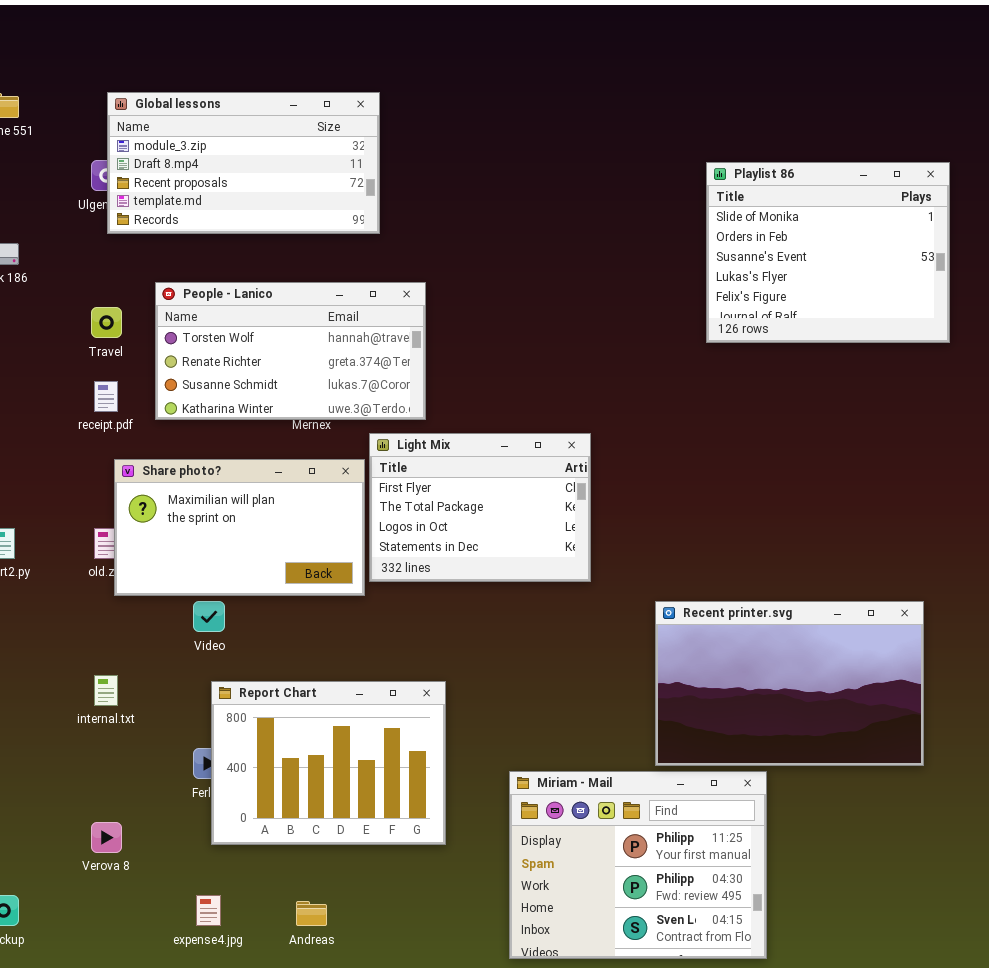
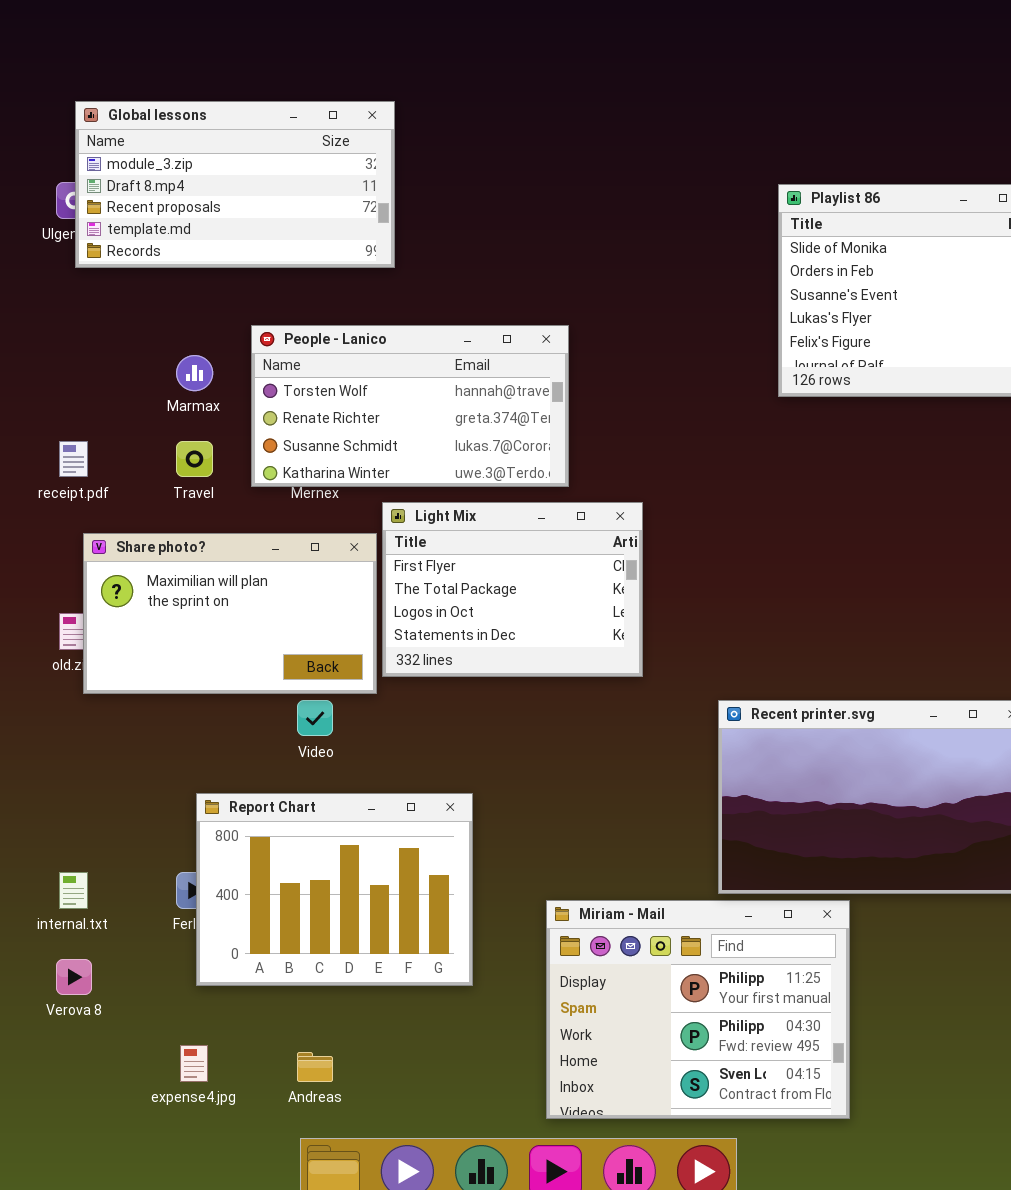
People - Lanico: [155,282,426,420] -> [251,325,569,487], moved
Travel: [91,307,122,338] -> [176,441,213,477], moved
Video: [193,601,225,632] -> [297,700,333,736], moved
internal.txt: [94,675,118,706] -> [59,872,88,909], moved

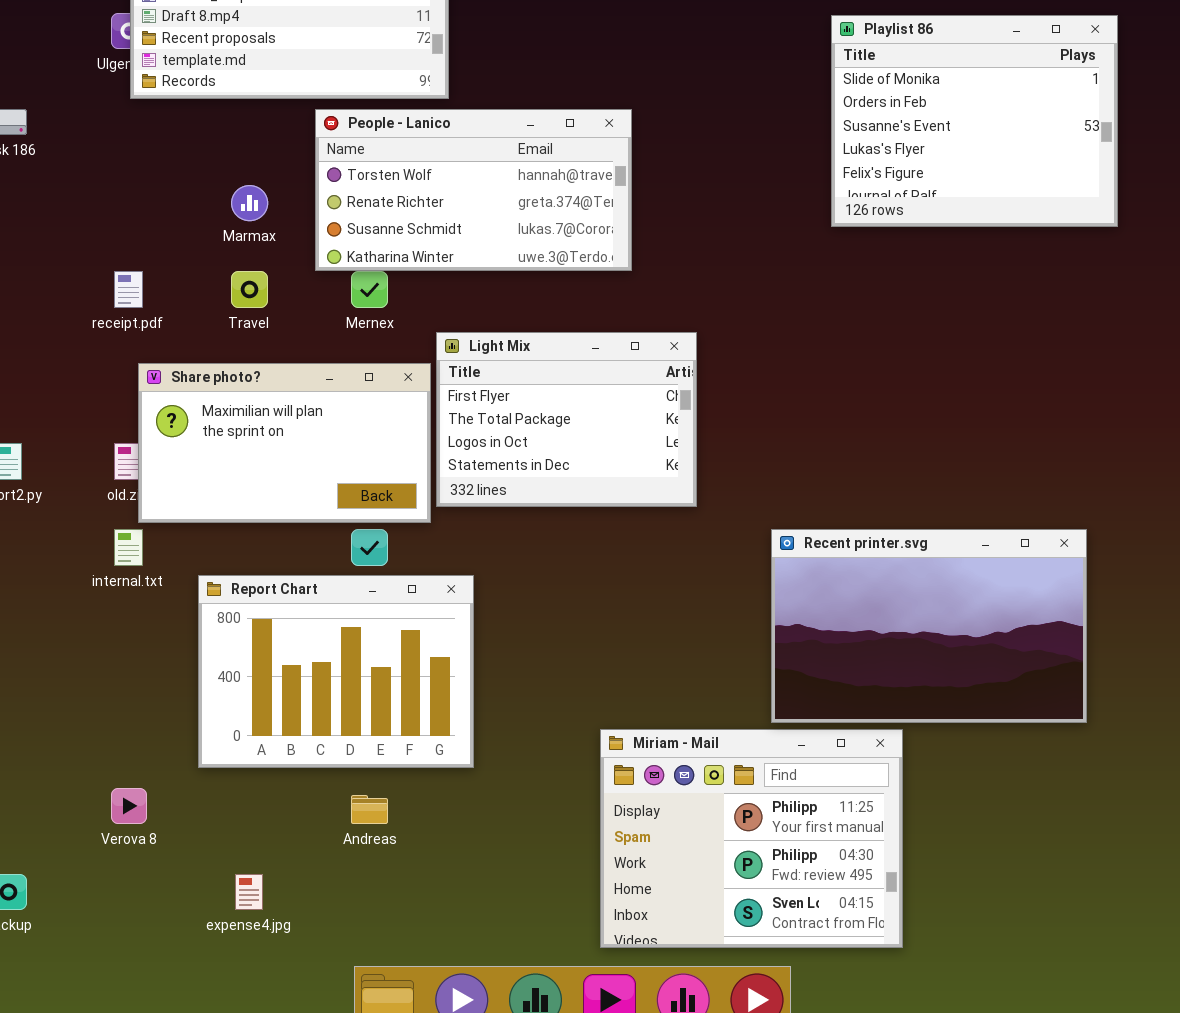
People - Lanico: [251,325,569,487] -> [315,109,632,271], moved
Report Chart: [196,793,473,986] -> [198,575,474,768], moved
internal.txt: [59,872,88,909] -> [114,529,143,566], moved
Andreas: [297,1052,333,1082] -> [351,795,388,824], moved

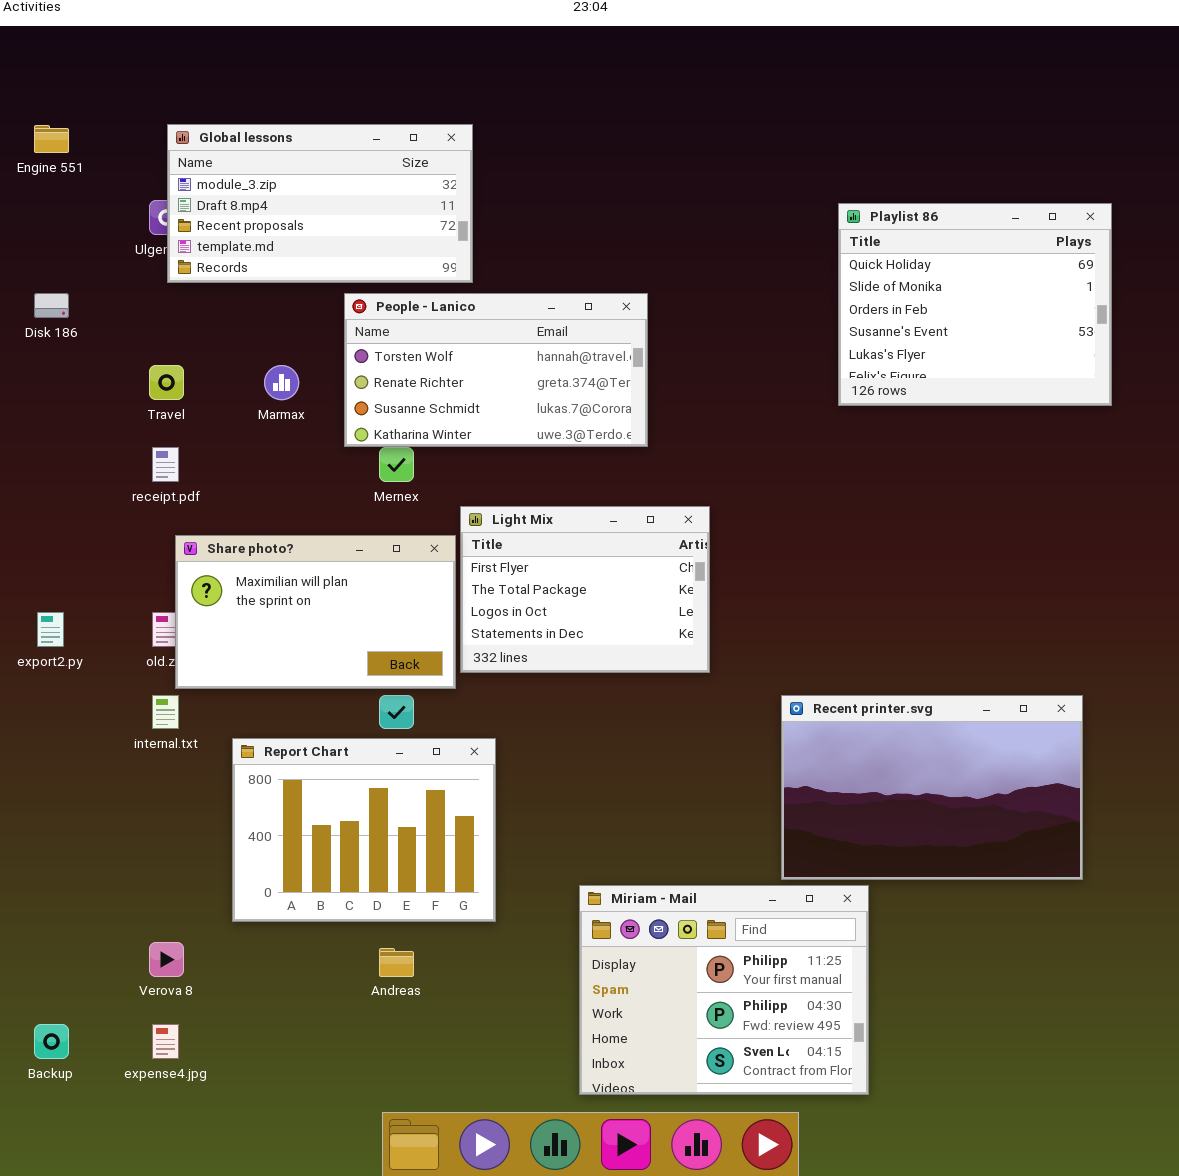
Playlist 86: [831,15,1118,227] -> [838,203,1112,406], scrolled up 1 row
Travel: [231,271,268,308] -> [149,365,184,400], moved
Miriam - Mail: [600,729,903,948] -> [579,885,869,1095], moved
expense4.jpg: [235,874,263,910] -> [152,1024,179,1059], moved

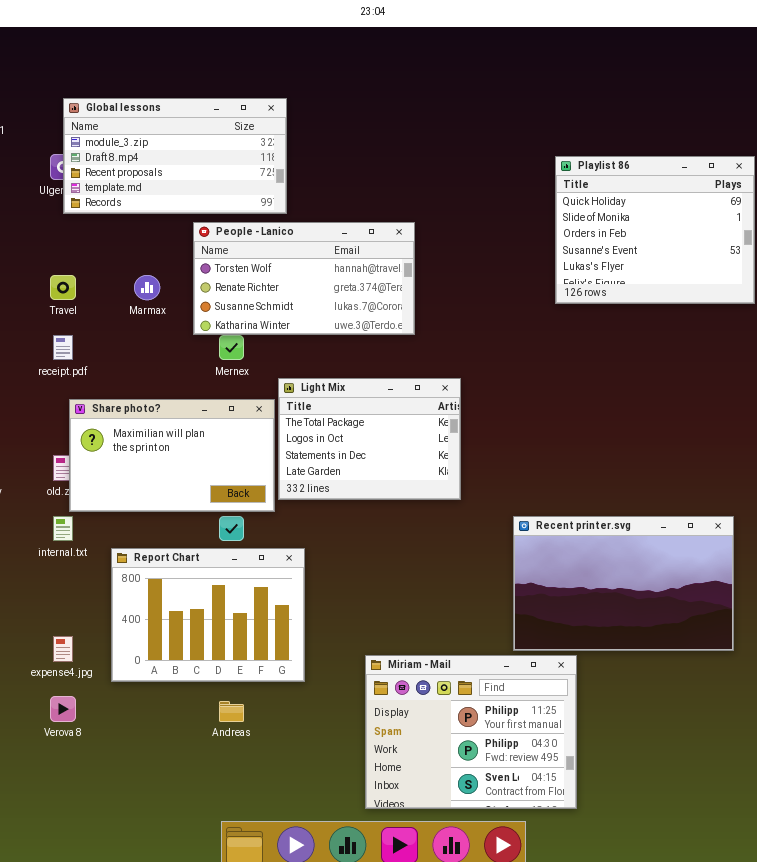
Light Mix: [460,506,710,673] -> [278,378,461,500], scrolled down 1 row
expense4.jpg: [152,1024,179,1059] -> [53,636,73,662], moved

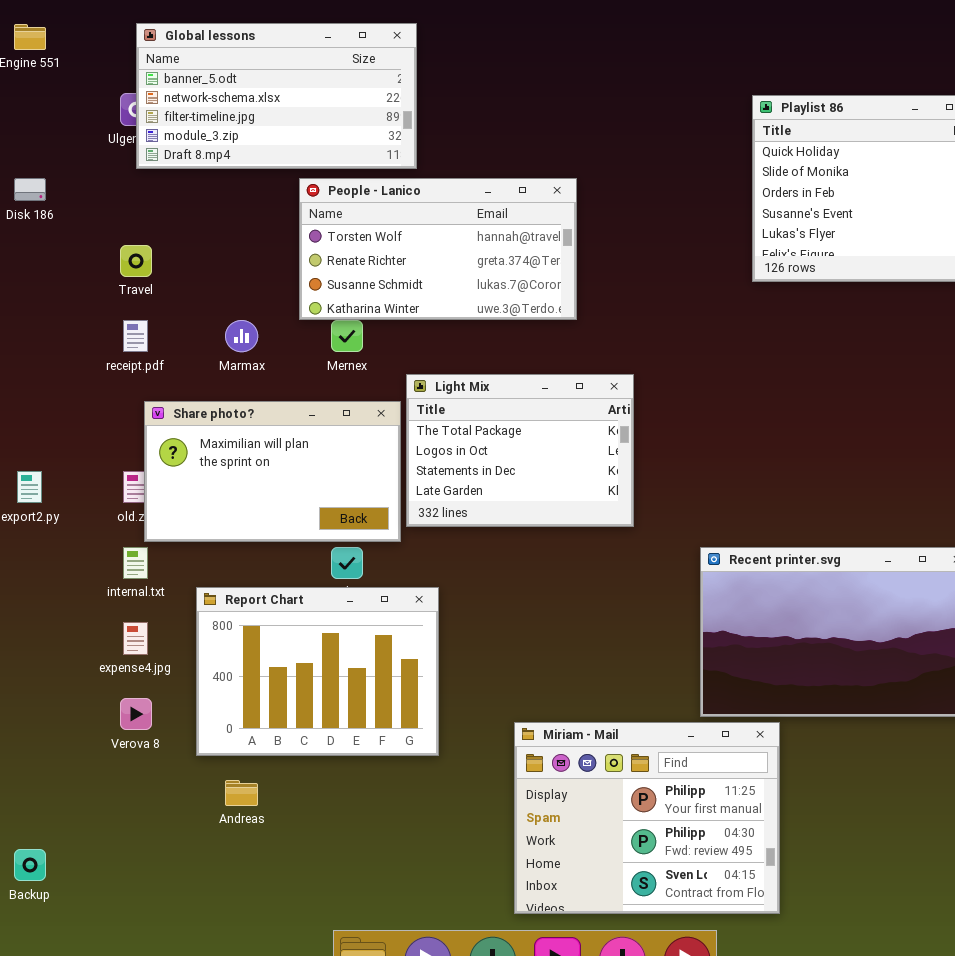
Global lessons: [63,98,287,214] -> [136,23,417,169], scrolled up 3 rows
Marmax: [134,275,160,300] -> [225,320,258,352], moved
expense4.jpg: [53,636,73,662] -> [123,622,148,655], moved
Verova 8: [50,696,76,722] -> [120,698,152,730], moved
Andreas: [219,701,244,722] -> [225,780,258,806], moved

